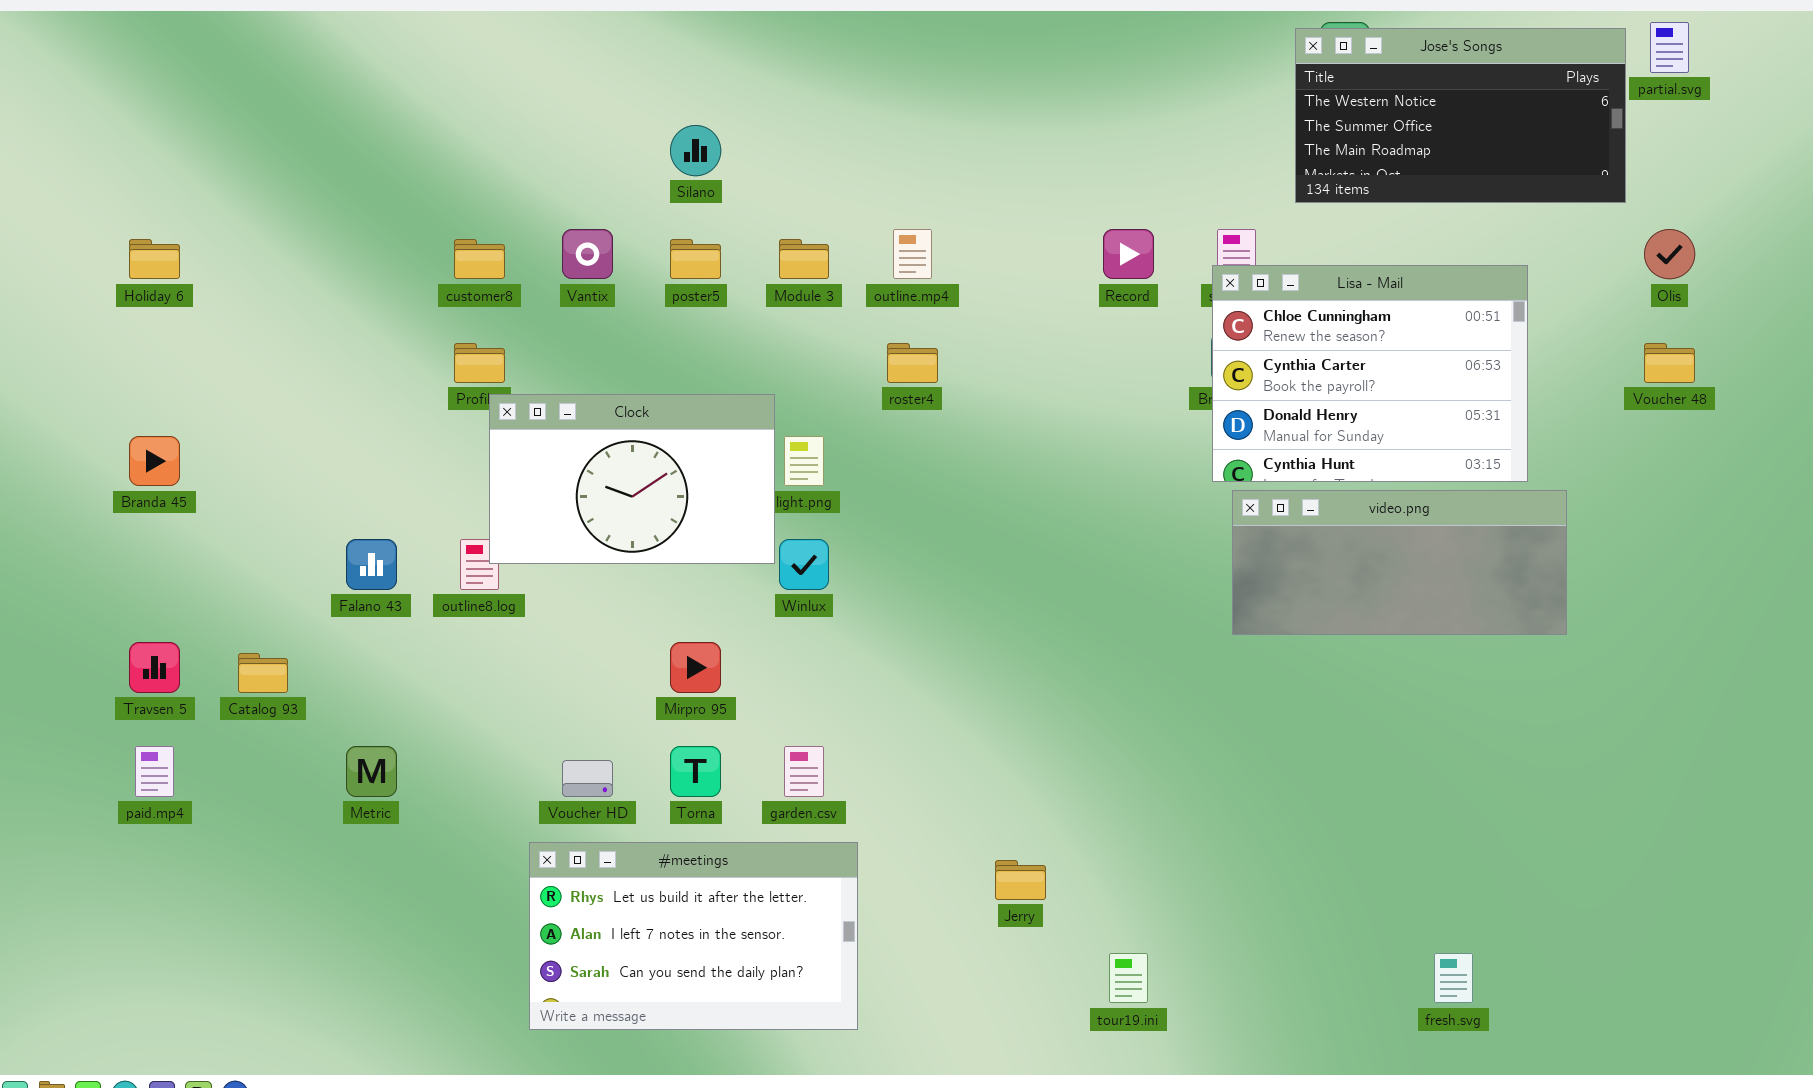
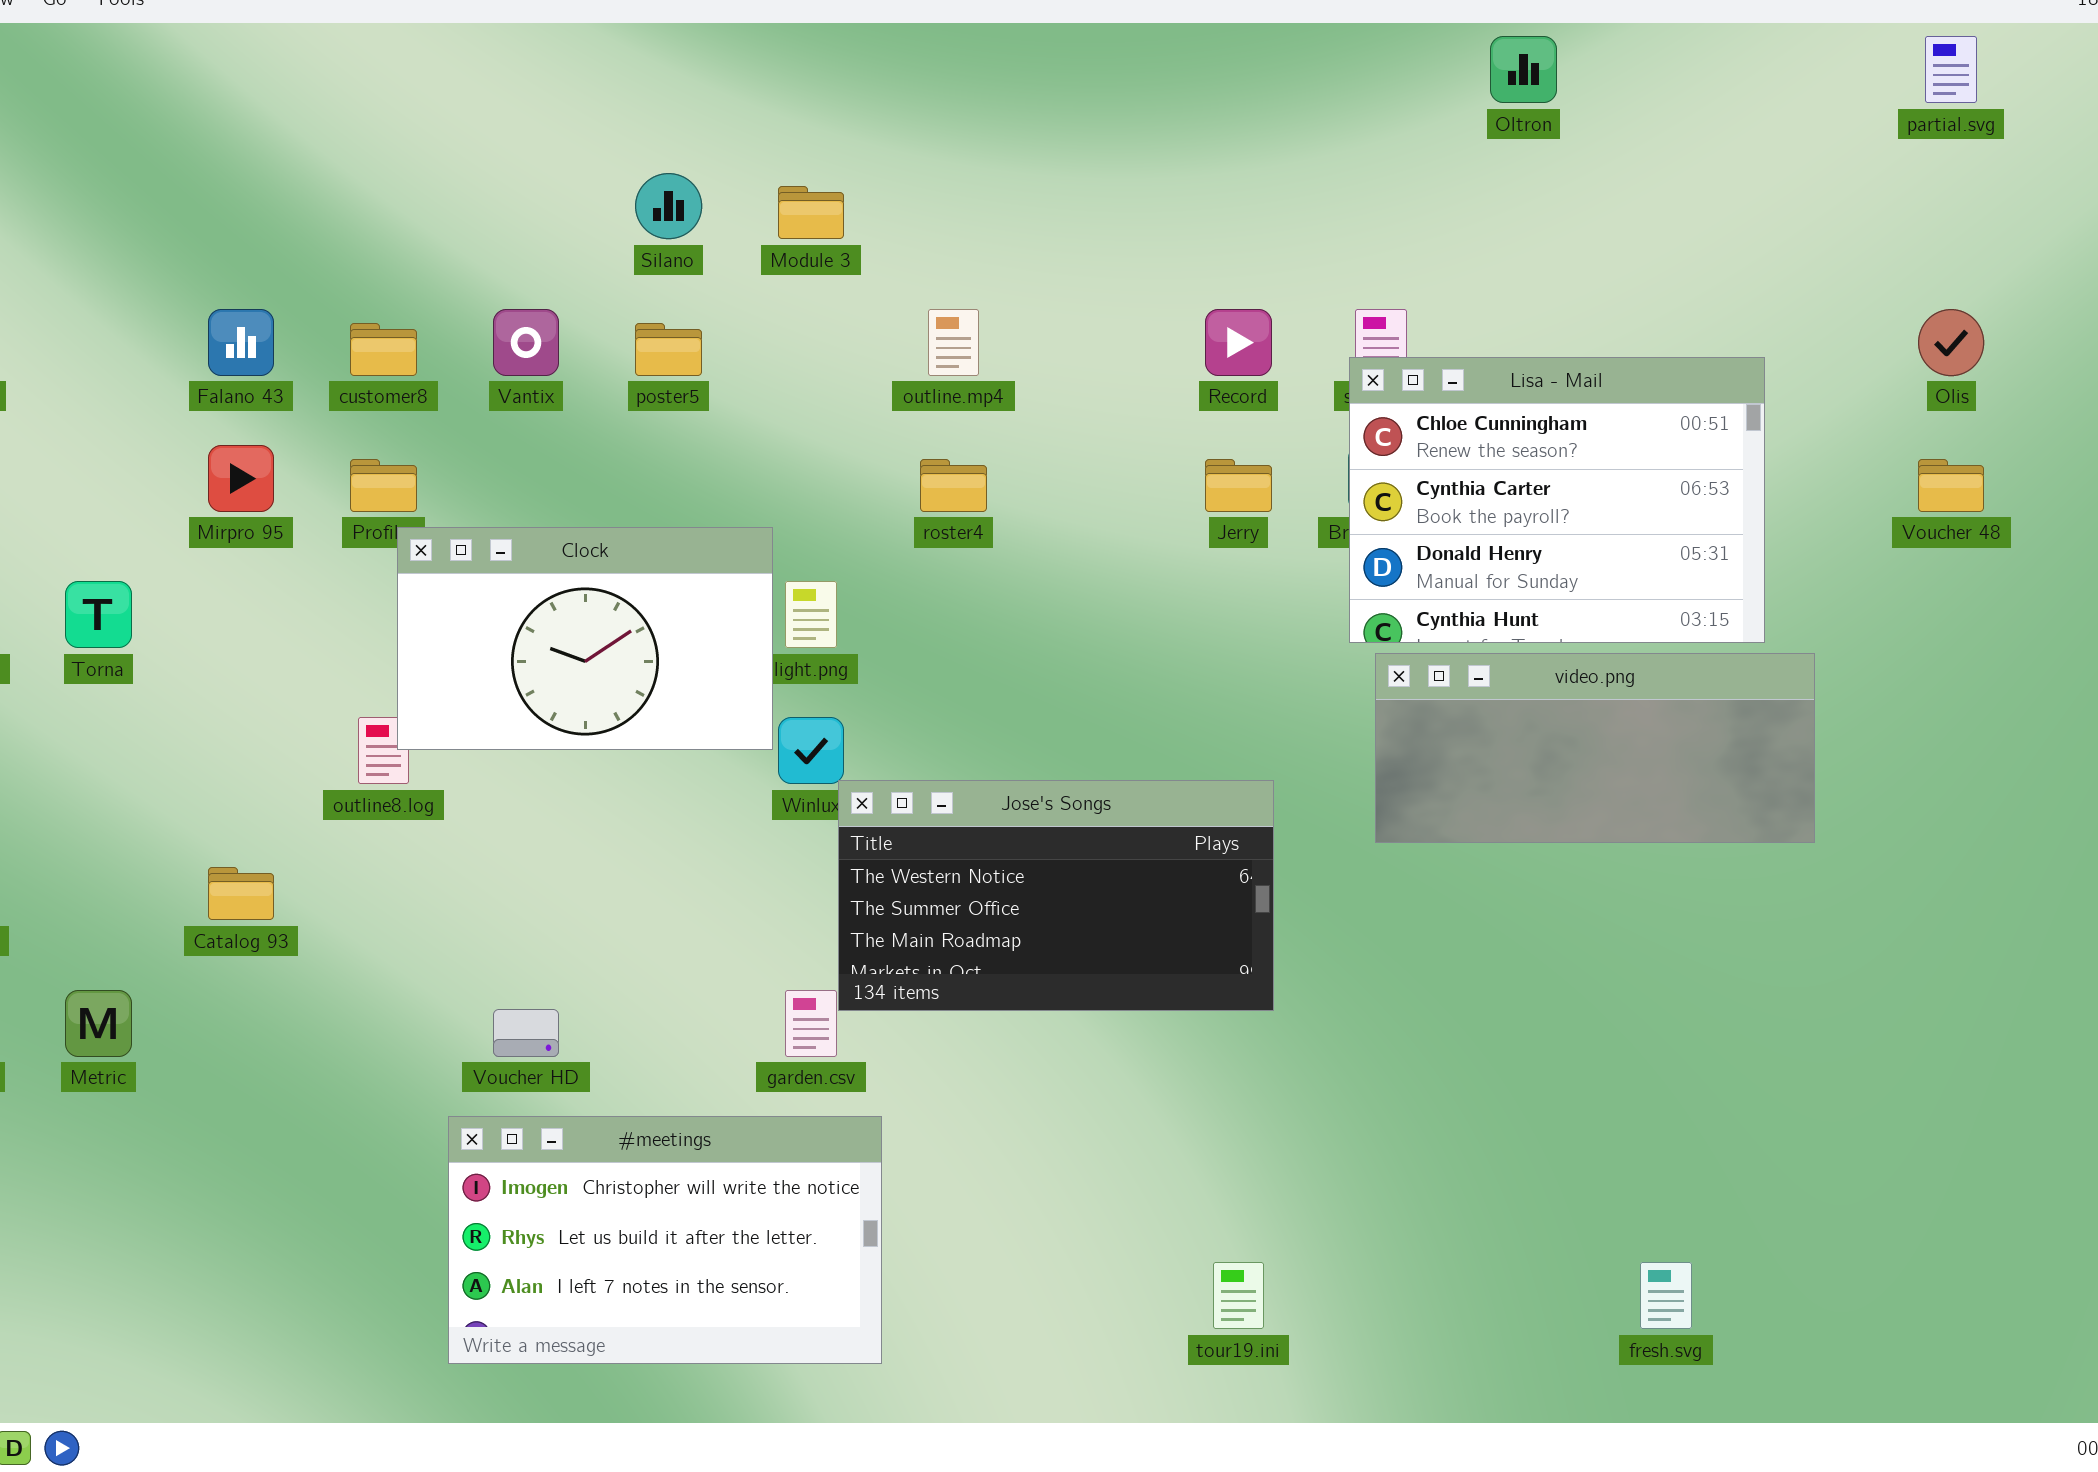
Jose's Songs: [1295,28,1626,203] -> [838,780,1274,1011], moved
Module 3: [779,239,829,279] -> [778,186,844,239], moved
Falano 43: [346,539,397,590] -> [208,309,274,376], moved
Mirpro 95: [670,642,721,693] -> [208,445,274,512], moved
Catalog 93: [238,653,288,693] -> [208,867,274,920], moved
Metric: [346,746,397,797] -> [65,990,132,1057], moved
Torna: [670,746,721,797] -> [65,581,132,648], moved
#meetings: [529,842,858,1030] -> [448,1116,882,1364], scrolled up 1 row
Jerry: [995,860,1046,900] -> [1205,459,1272,512], moved

